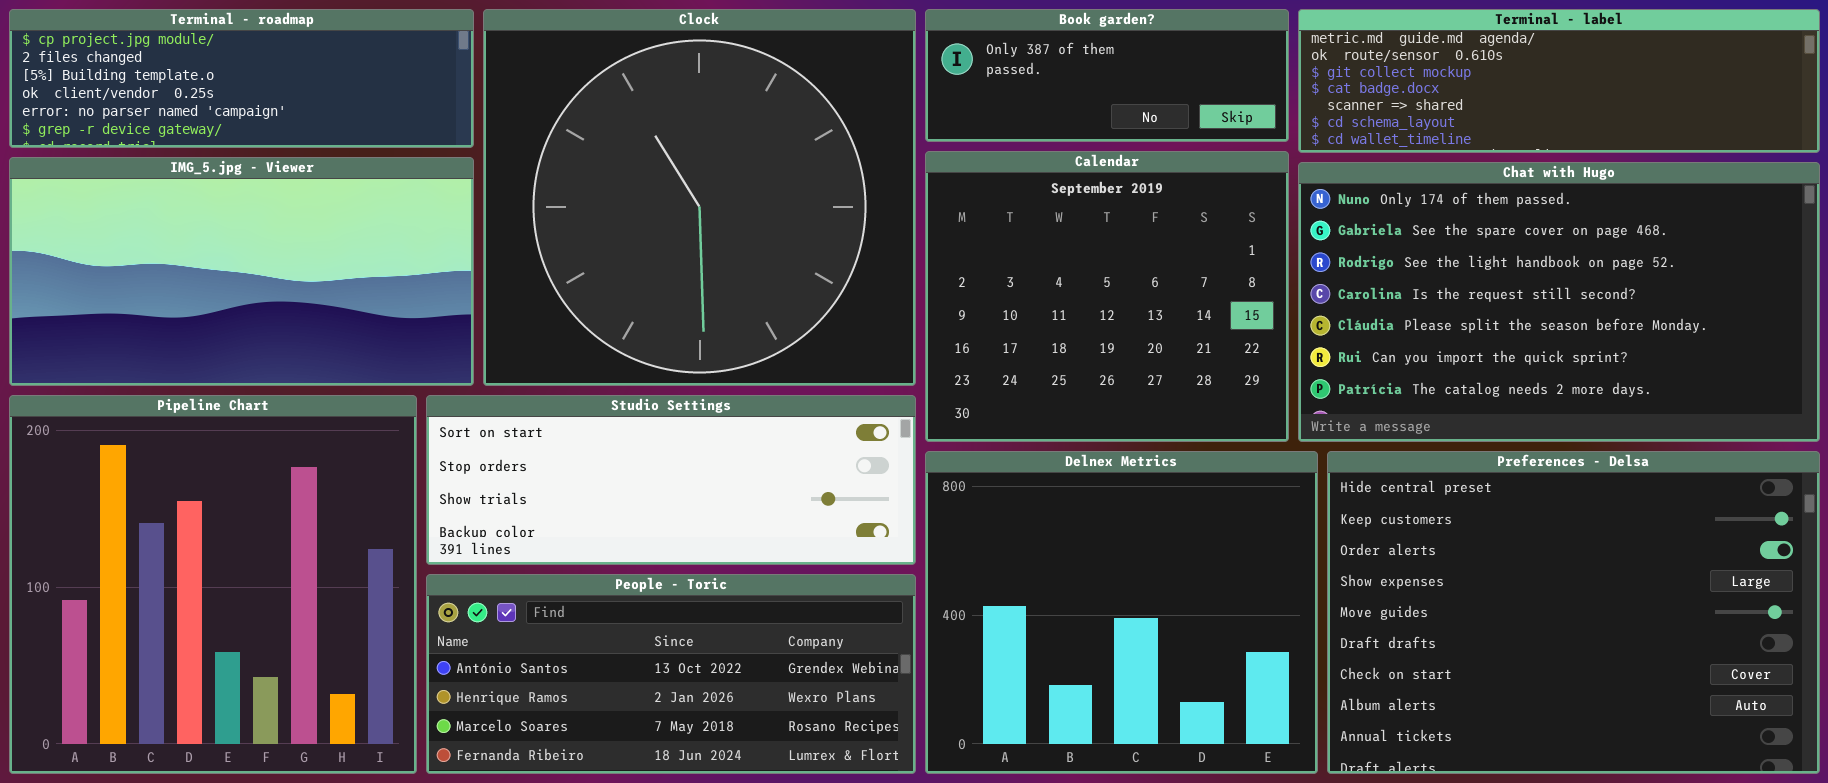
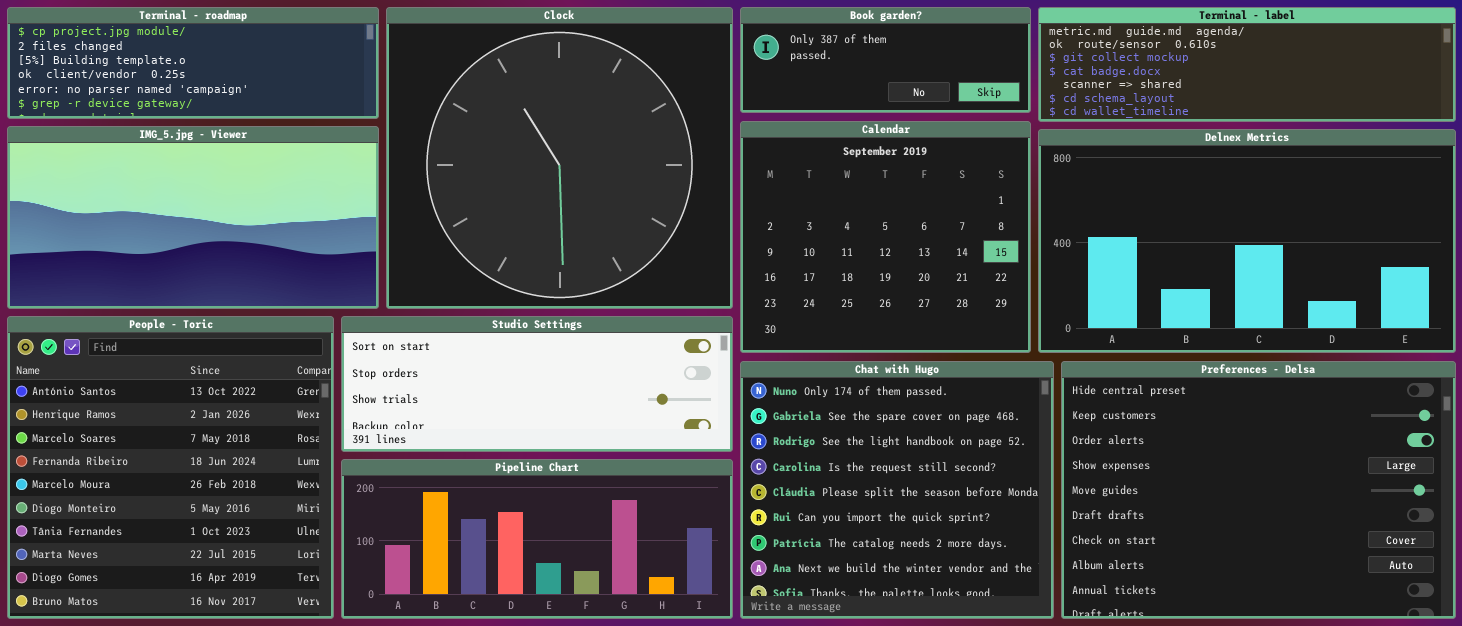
Chat with Hugo: [1298,162,1820,442] -> [740,361,1054,619], moved, resized
Pipeline Chart: [9,395,417,774] -> [341,459,733,619], moved, resized
Delnex Metrics: [925,451,1318,774] -> [1038,129,1456,353], moved, resized
People - Toric: [426,574,916,774] -> [7,316,334,619], moved, resized

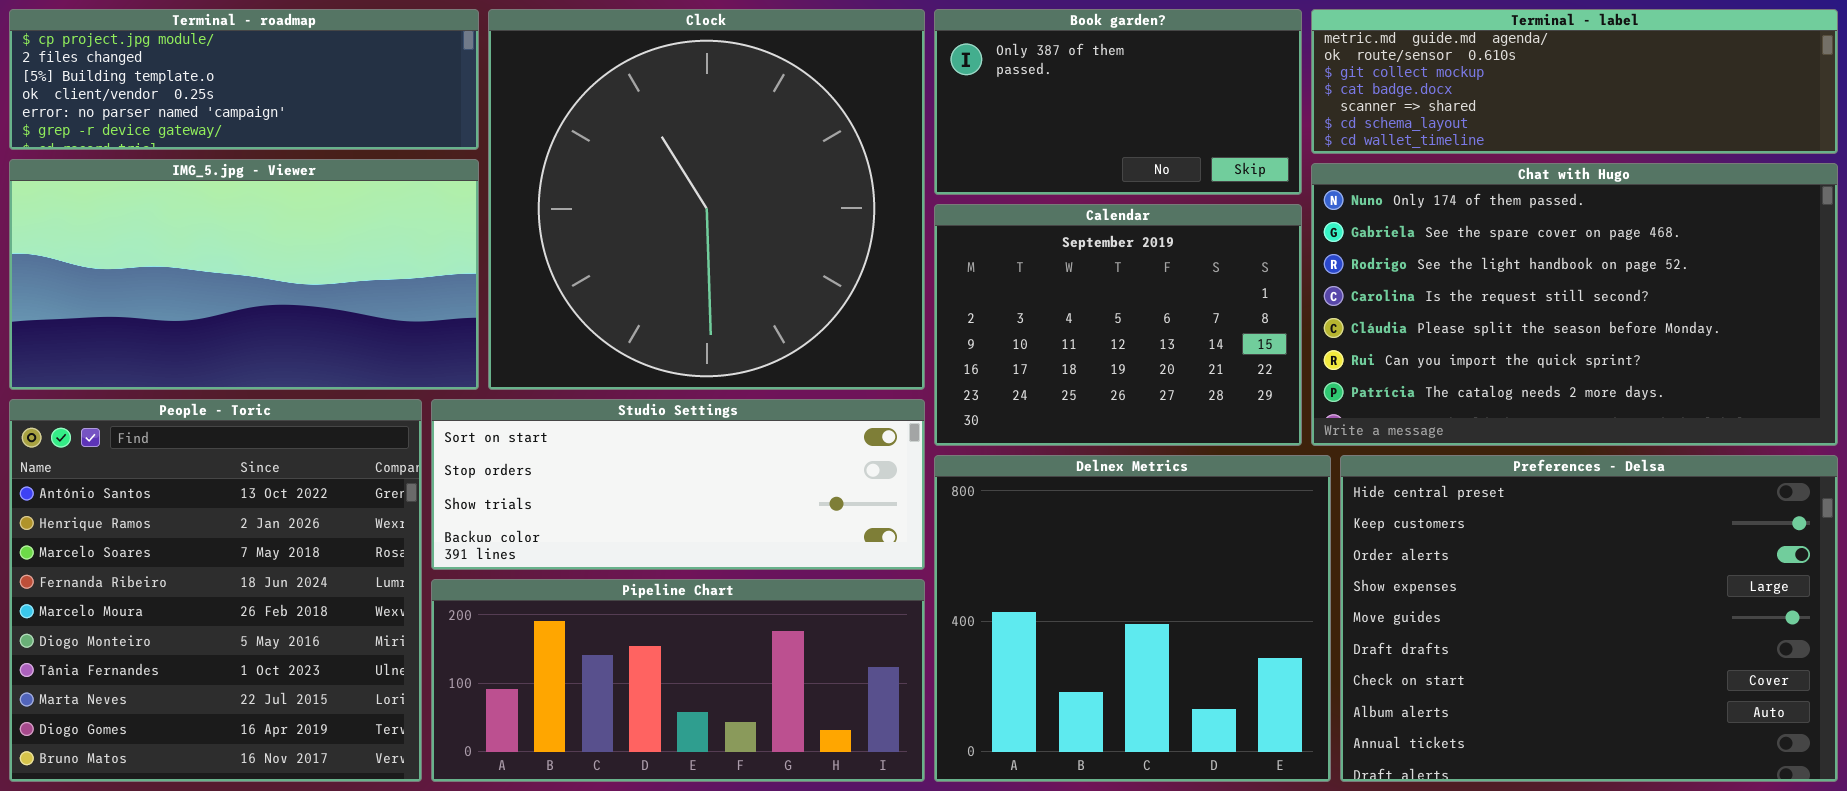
Book garden?: [740,7,1031,113] -> [934,9,1302,195], resized
Calendar: [740,121,1031,353] -> [934,204,1302,446], resized
Delnex Metrics: [1038,129,1456,353] -> [934,455,1331,782], moved, resized
Chat with Hugo: [740,361,1054,619] -> [1311,163,1838,446], moved, resized

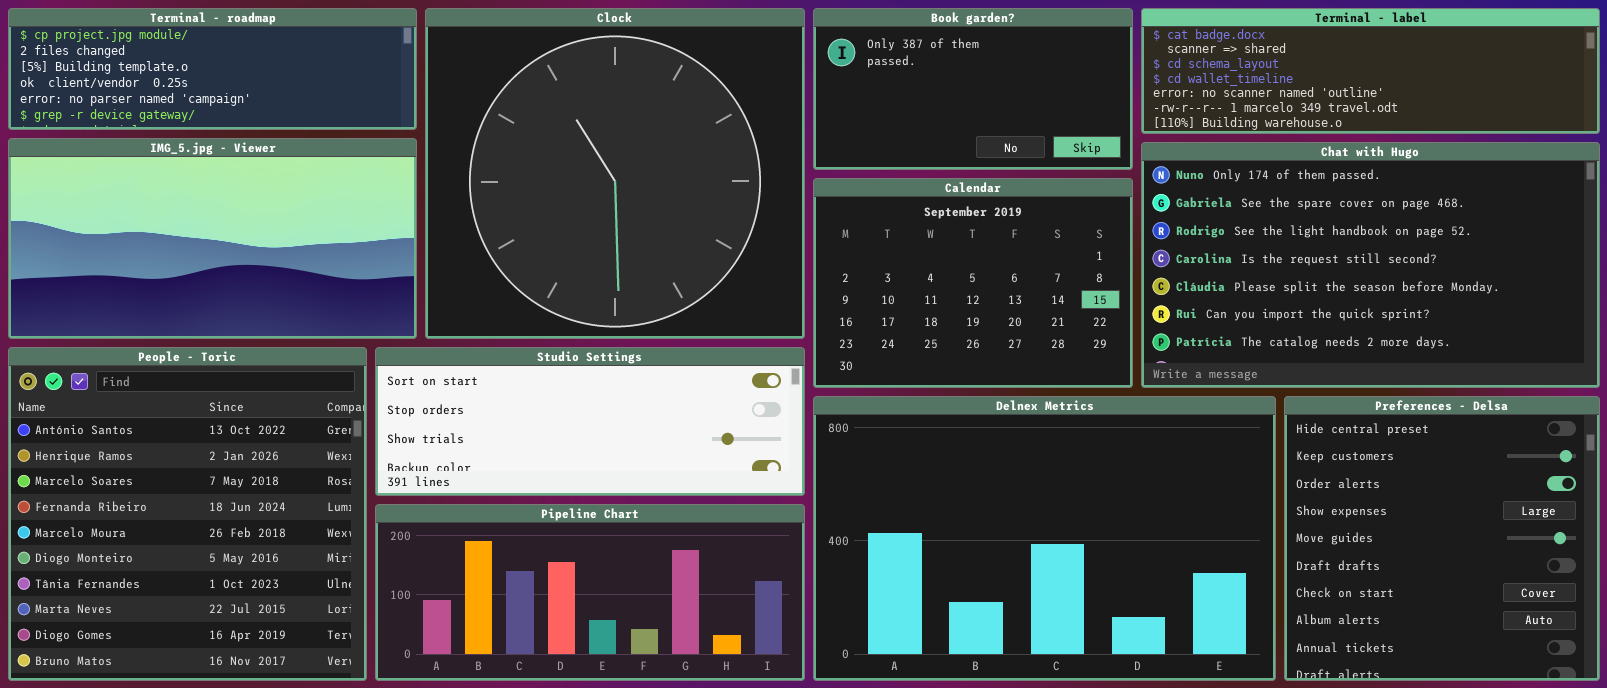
Terminal - label: [1311,9,1838,154] -> [1141,8,1600,134], scrolled down 3 rows
Delnex Metrics: [934,455,1331,782] -> [813,396,1276,681], resized
Preferences - Delsa: [1340,455,1838,782] -> [1284,396,1600,681], resized

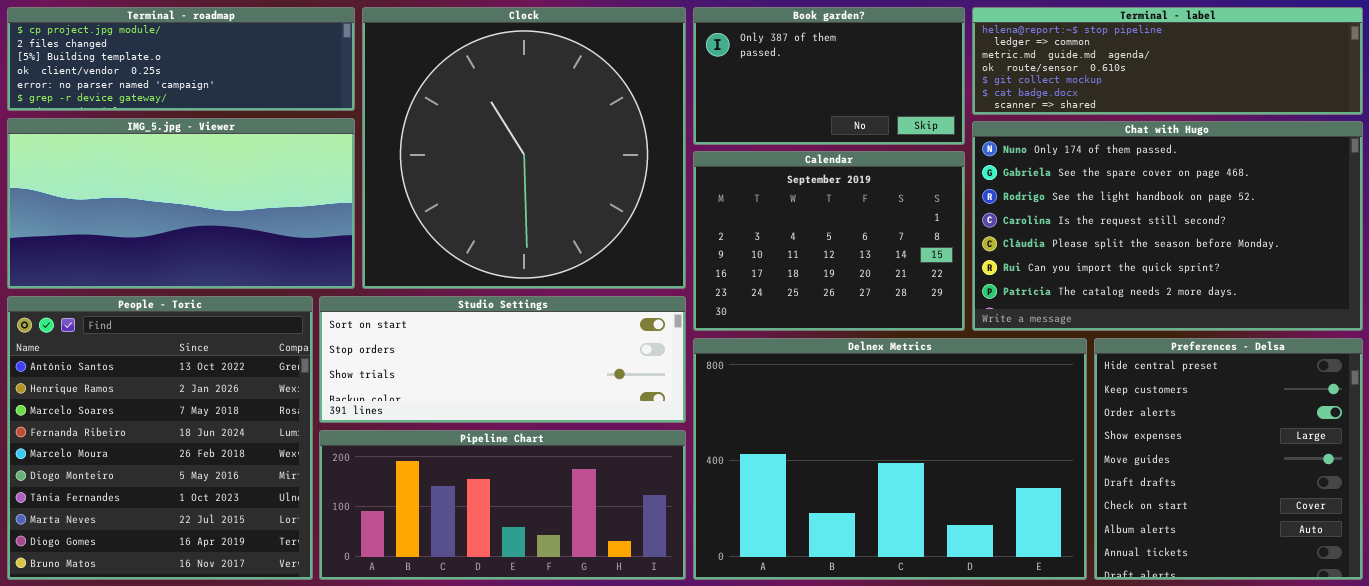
Terminal - label: [1141,8,1600,134] -> [972,7,1363,115], scrolled up 5 rows

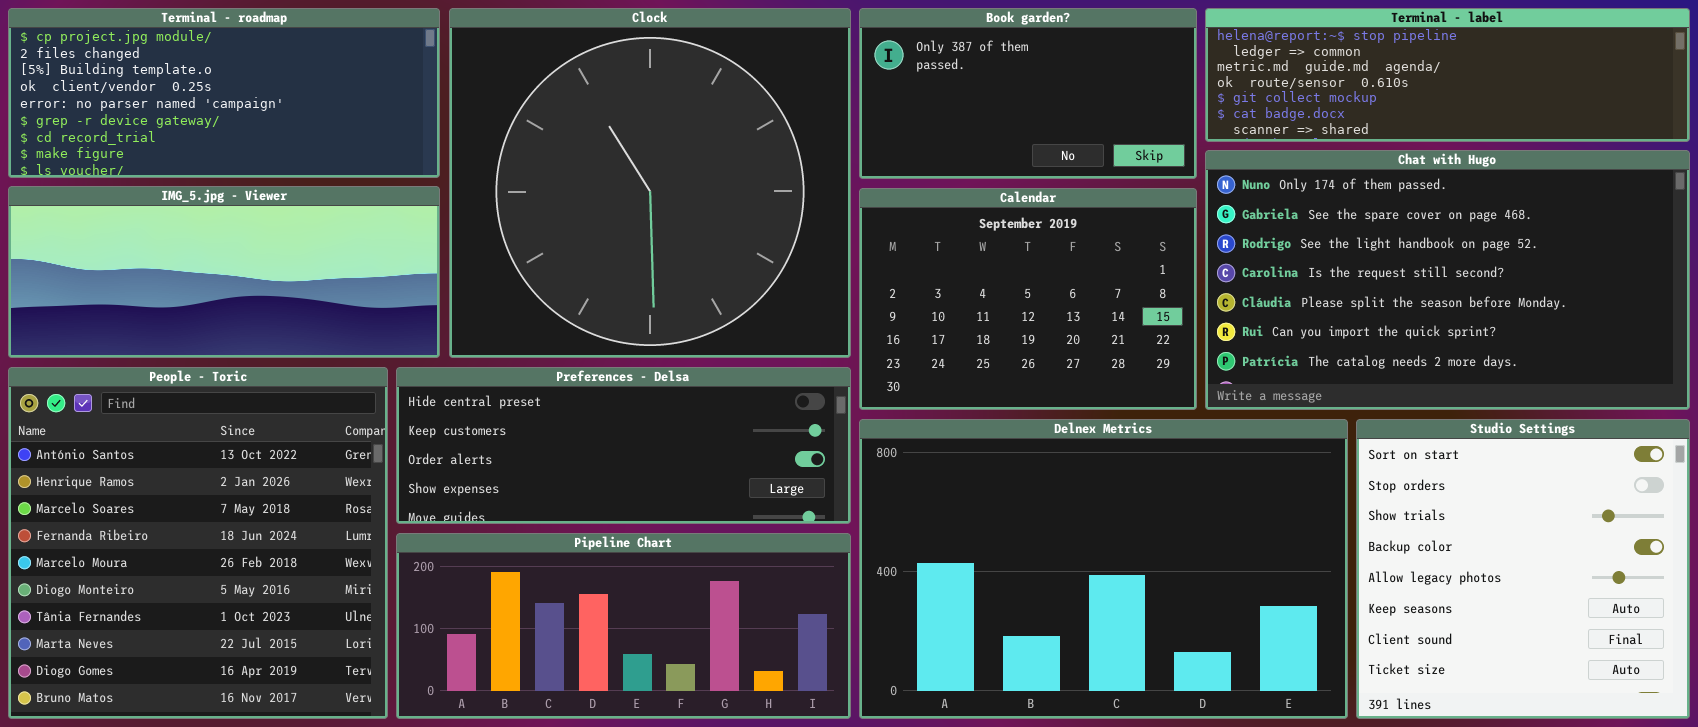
Terminal - roadmap: [7,7,355,111] -> [8,8,440,178], resized
IMG_5.jpg - Viewer: [7,118,355,289] -> [8,186,440,358], resized
Studio Settings: [319,296,686,423] -> [1356,419,1690,719], moved, resized
Preferences - Delsa: [1094,338,1363,580] -> [396,367,851,524], moved, resized

